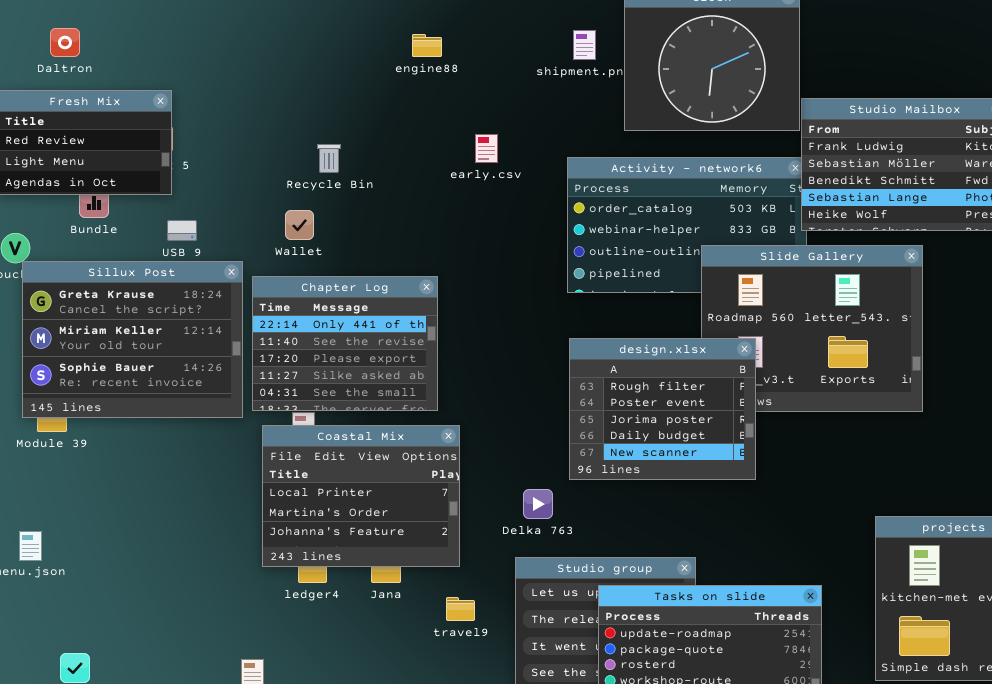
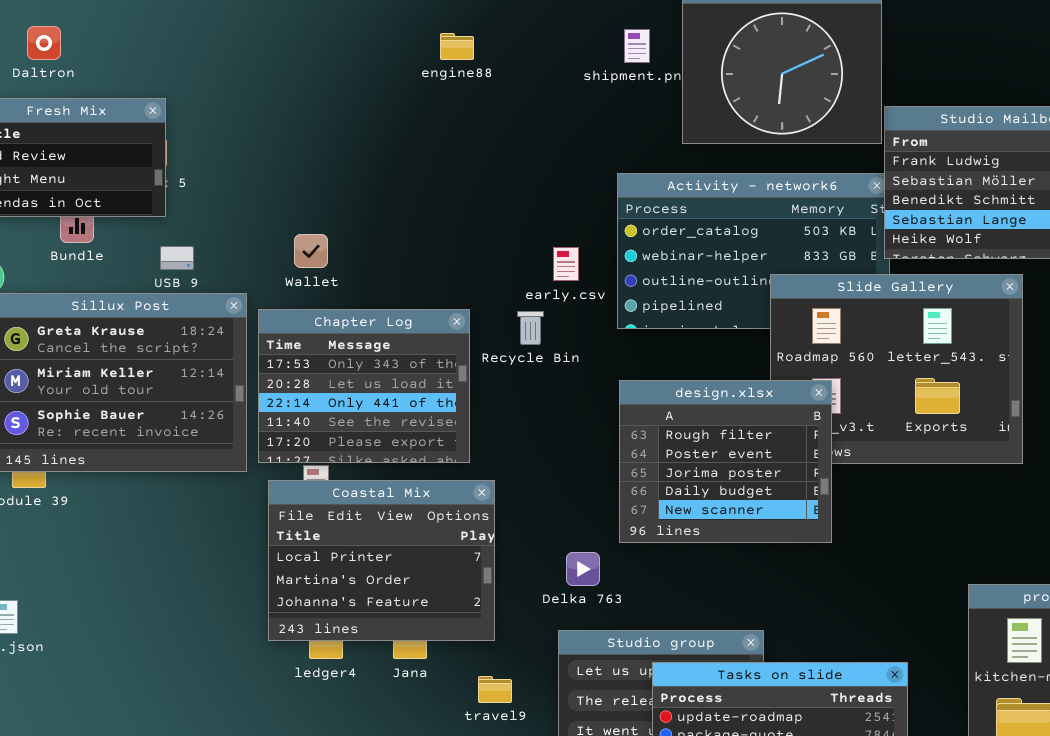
early.csv: [475,134,498,163] -> [553,247,579,281], moved
Recycle Bin: [317,144,341,173] -> [517,311,544,345], moved
Chapter Log: [252,276,438,411] -> [258,309,470,463], scrolled up 2 rows

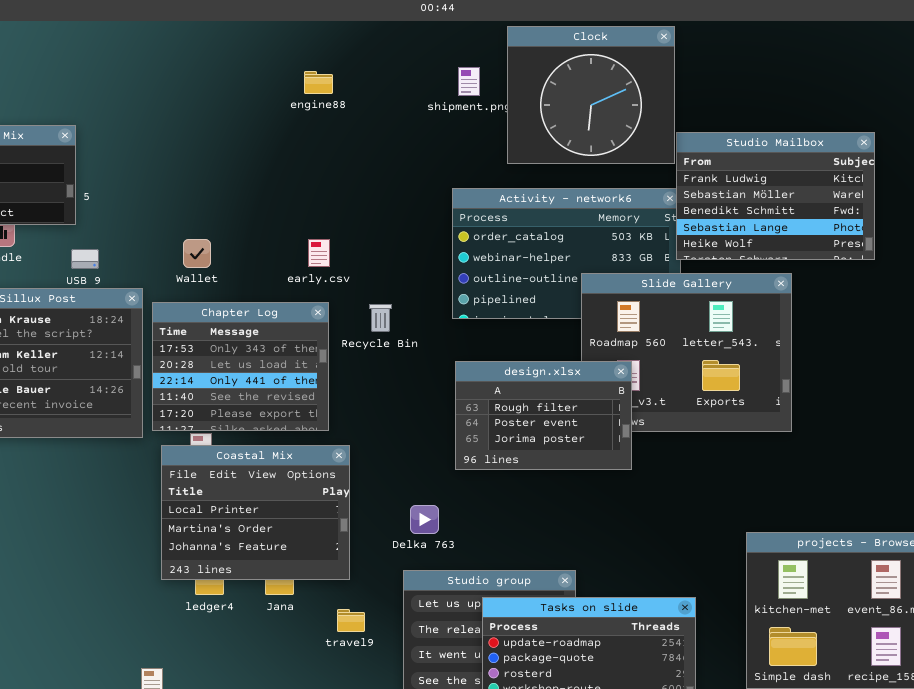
early.csv: [553,247,579,281] -> [308,239,330,267], moved
design.xlsx: [619,380,832,543] -> [455,361,632,470], resized

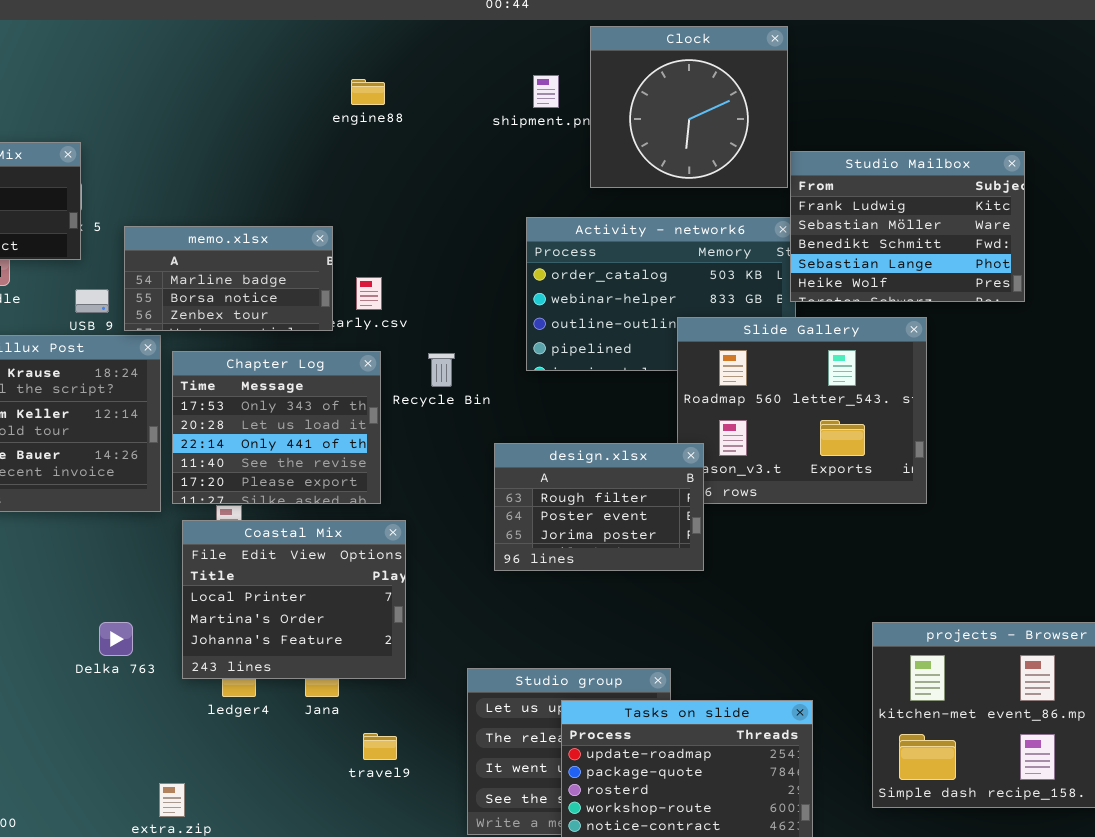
memo.xlsx: none -> [124,226,333,331], opened
design.xlsx: [455,361,632,470] -> [494,443,704,571], moved
Delka 763: [410,505,439,534] -> [99,622,133,656], moved
travel9: [337,609,365,632] -> [363,733,397,760], moved

